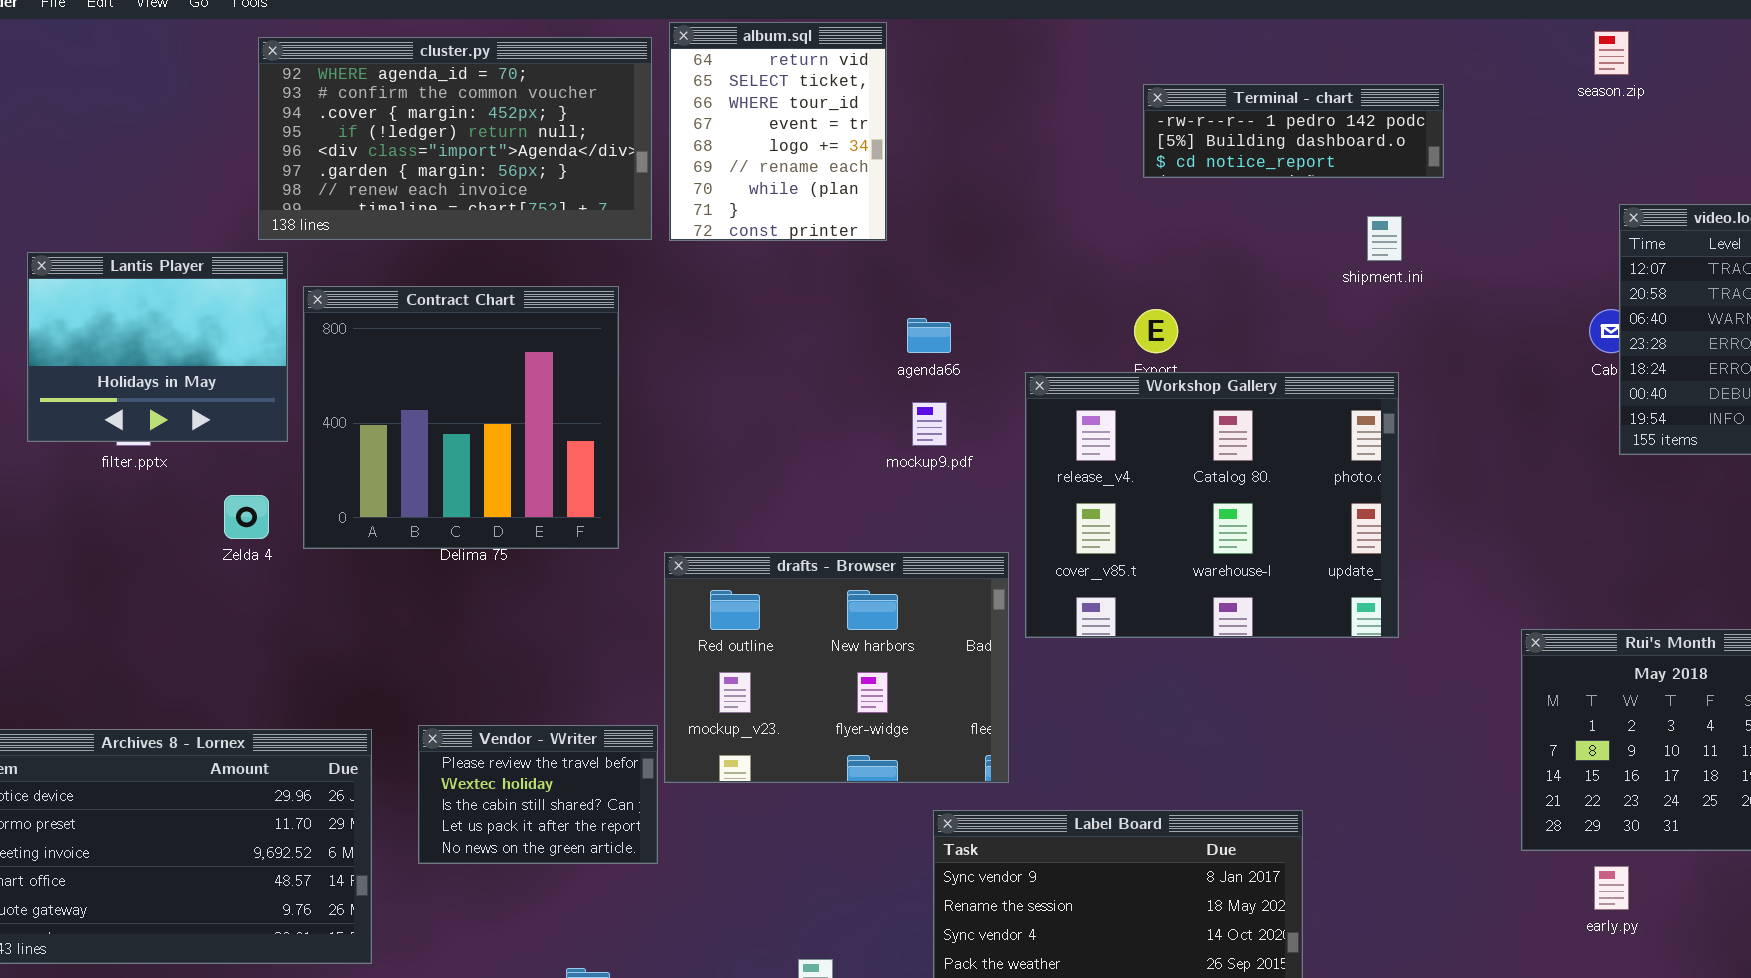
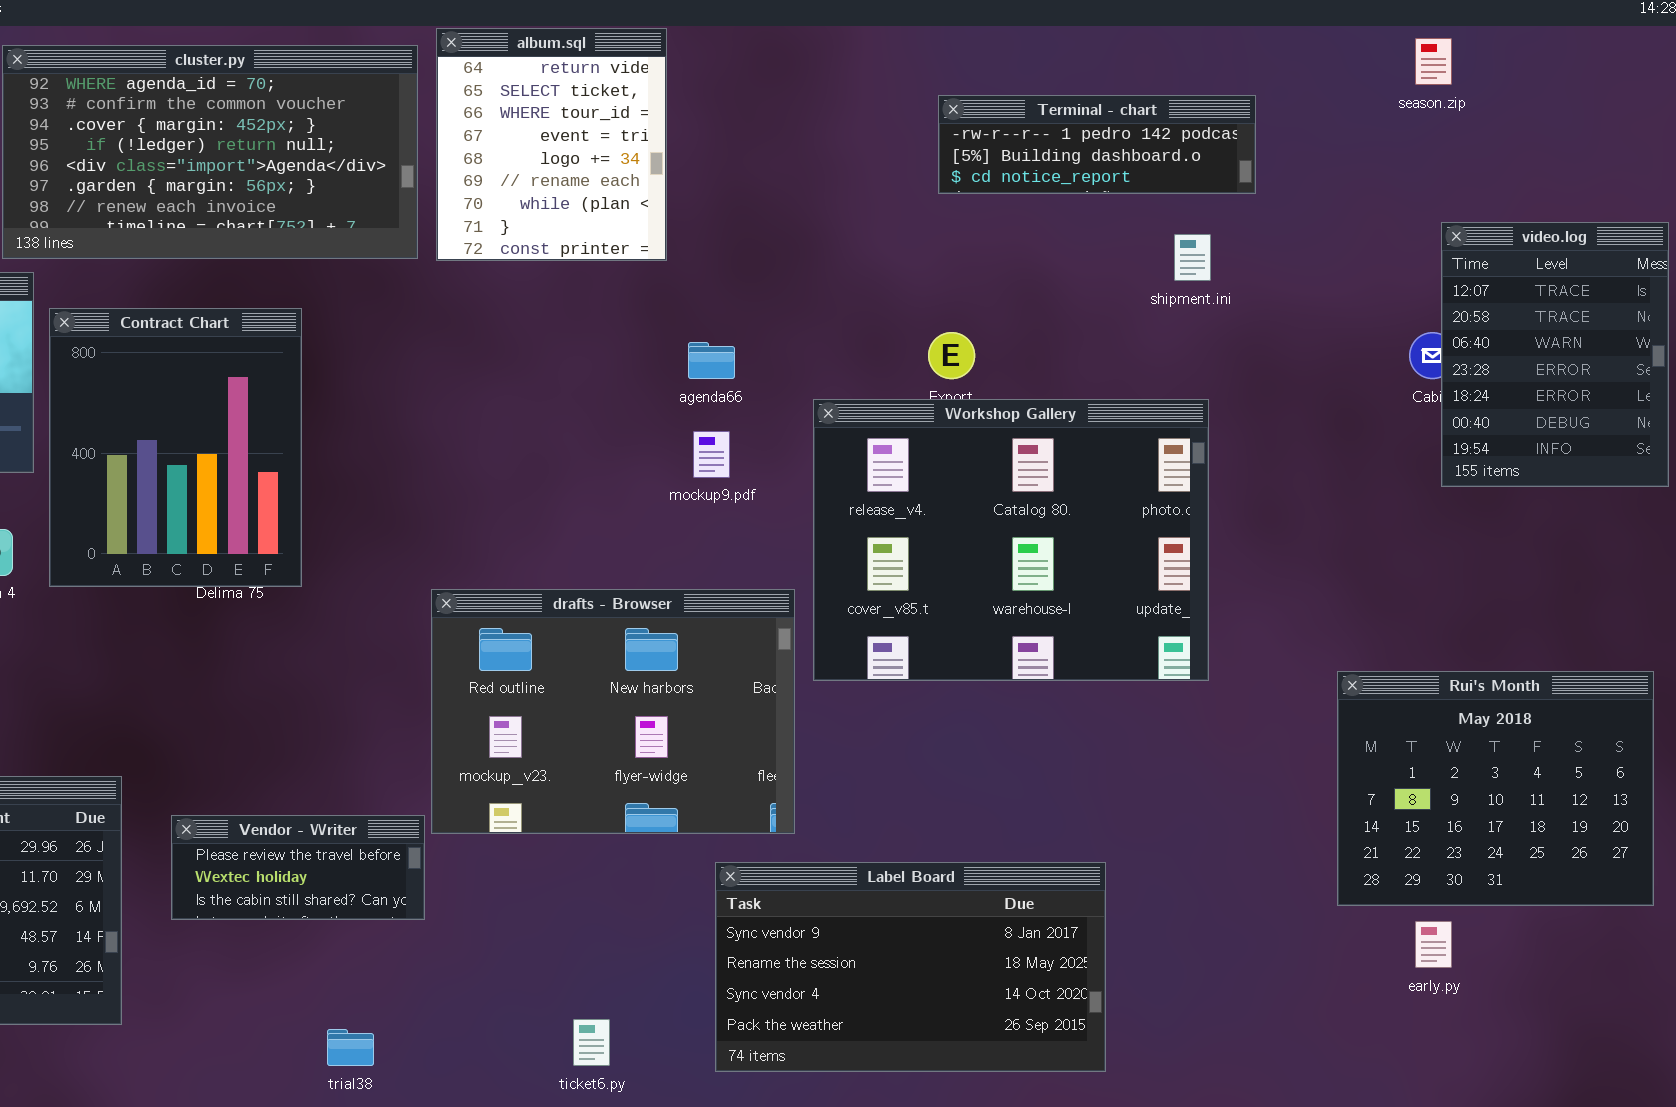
Contract Chart: [303,286,619,549] -> [49,308,302,587], resized
Vendor - Writer: [418,725,658,864] -> [171,815,425,920], resized

